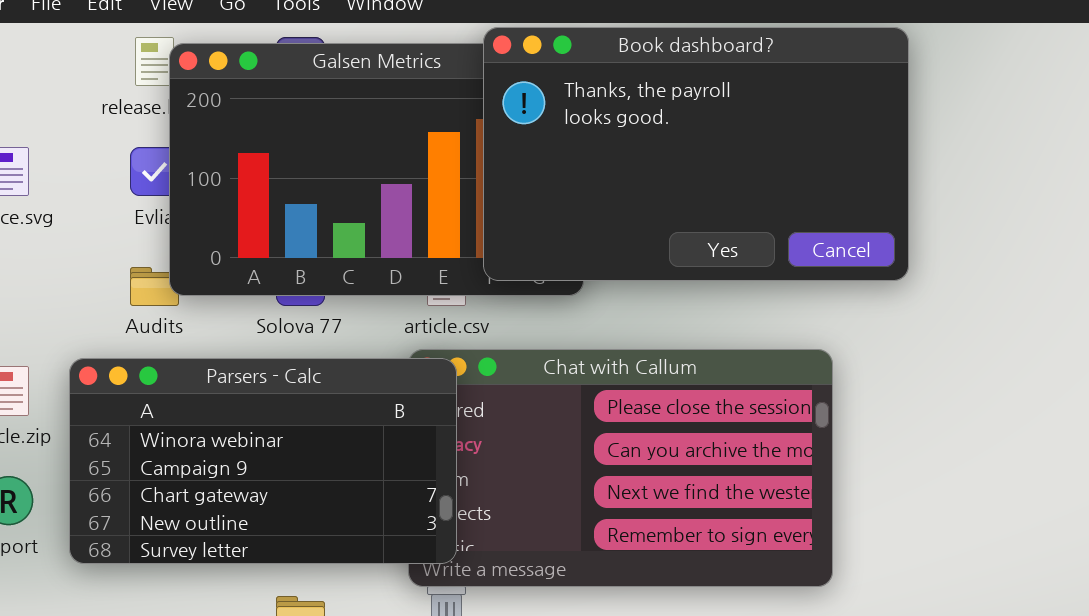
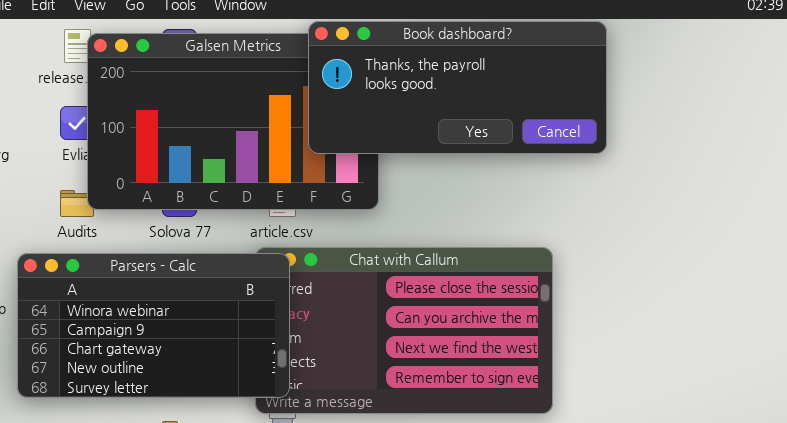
Book dashboard?: [483,27,909,281] -> [308,21,607,154], resized

